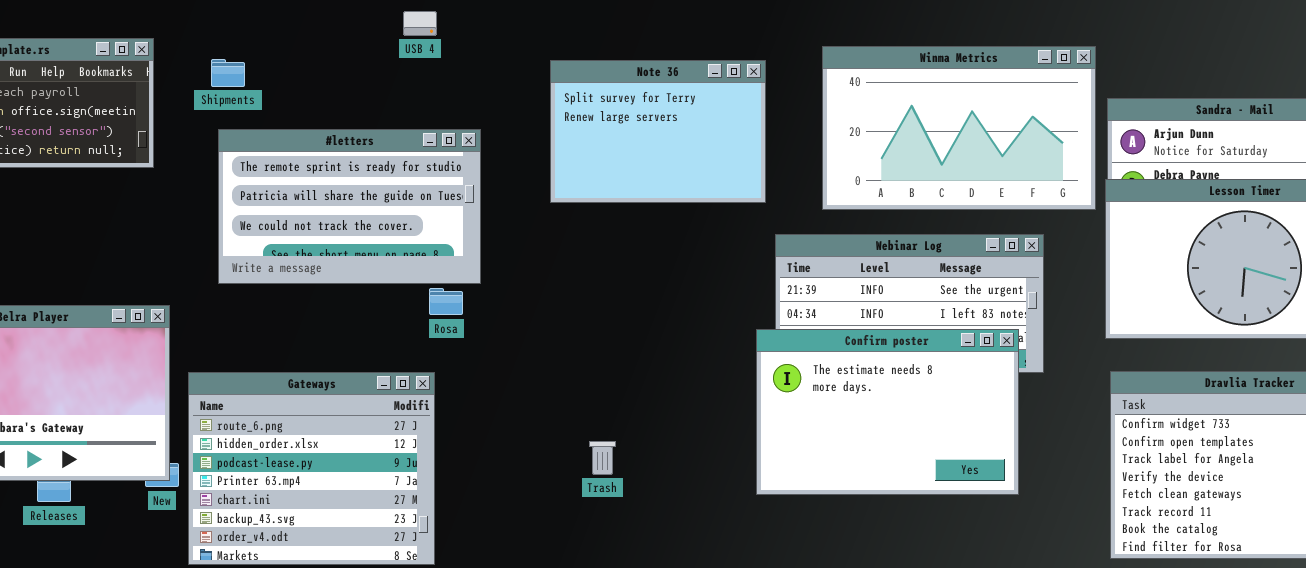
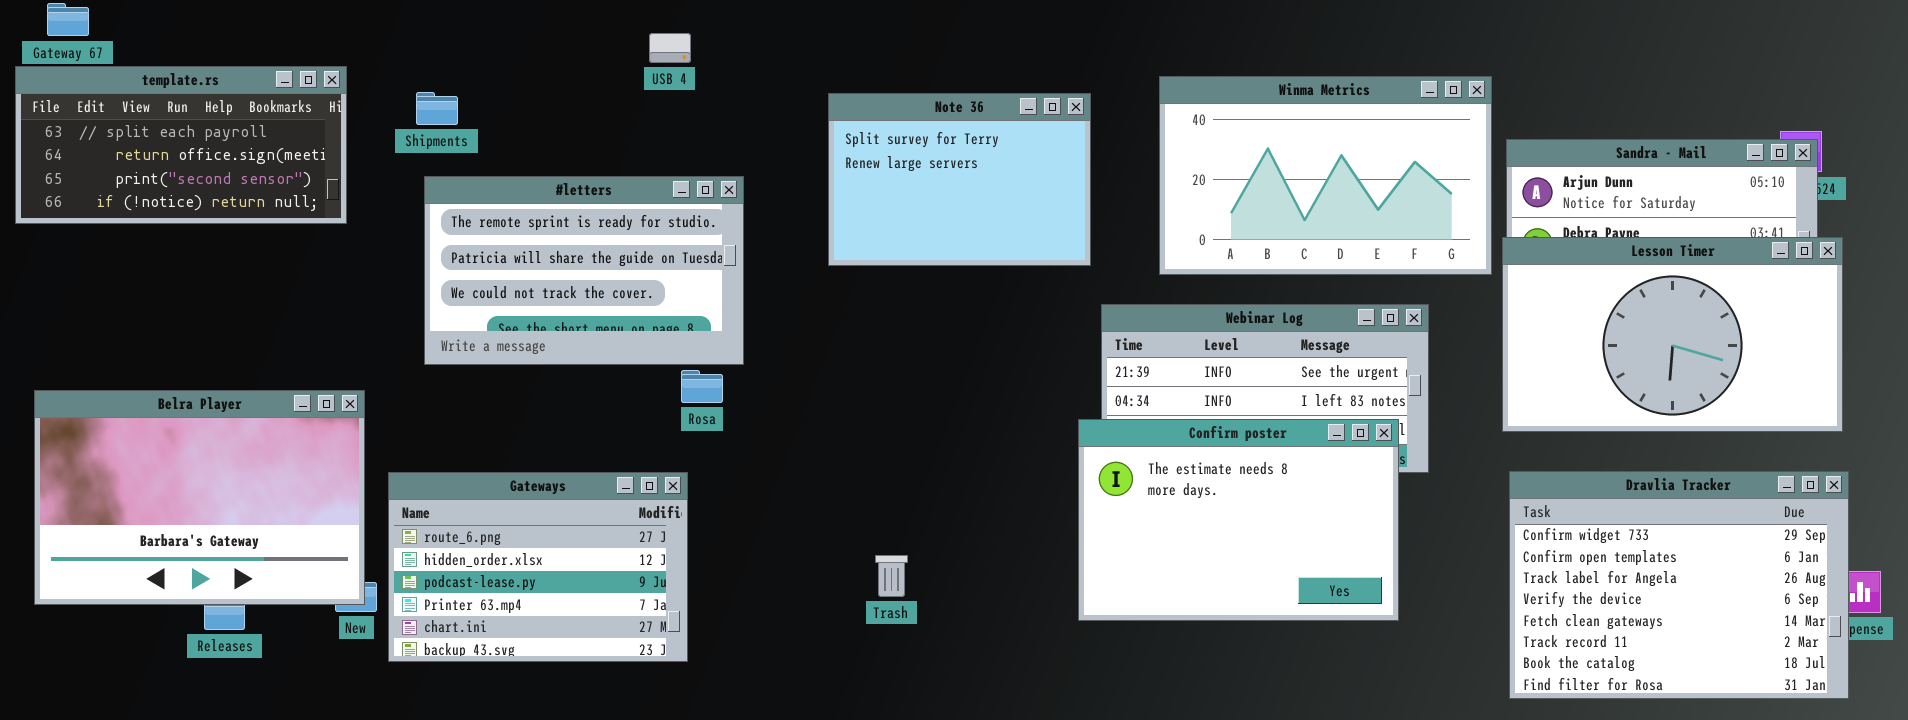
Gateways: [188,372,435,565] -> [388,472,688,662], resized

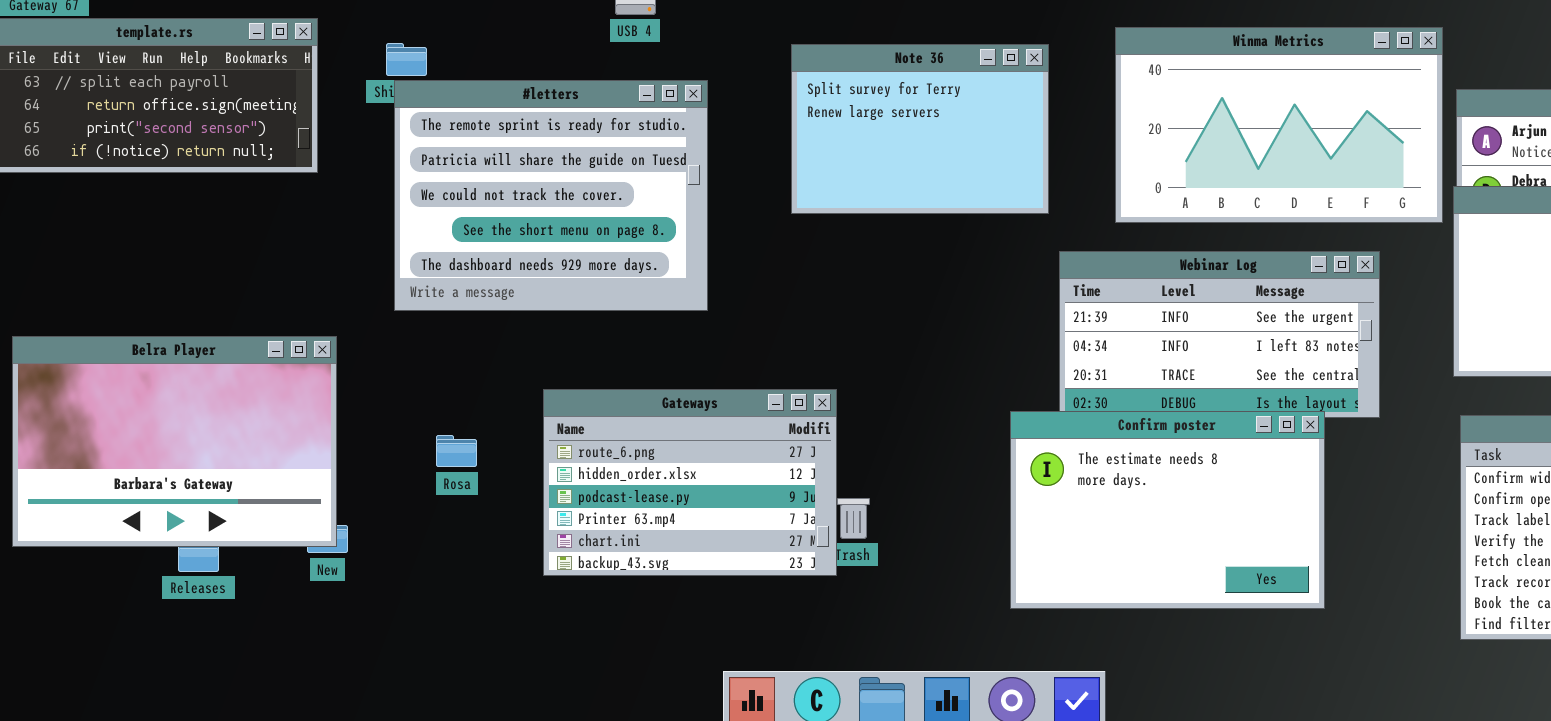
#letters: [424,176,744,365] -> [394,80,708,311], resized
Rosa: [681,370,723,403] -> [436,435,477,467], moved
Confirm poster: [1078,419,1399,621] -> [1010,411,1325,609], moved
Gateways: [388,472,688,662] -> [543,389,837,576], moved

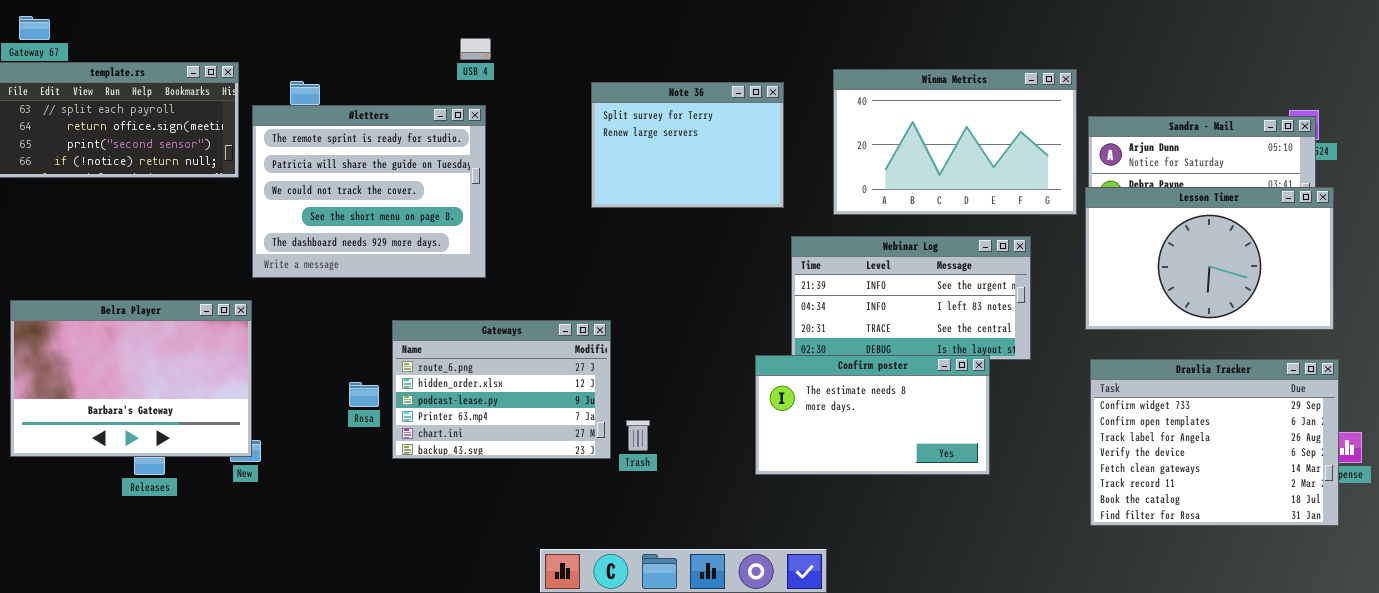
#letters: [394,80,708,311] -> [252,105,486,278], moved
Gateways: [543,389,837,576] -> [392,320,611,459], moved
Confirm poster: [1010,411,1325,609] -> [755,355,990,475], resized
Rosa: [436,435,477,467] -> [349,382,379,407], moved

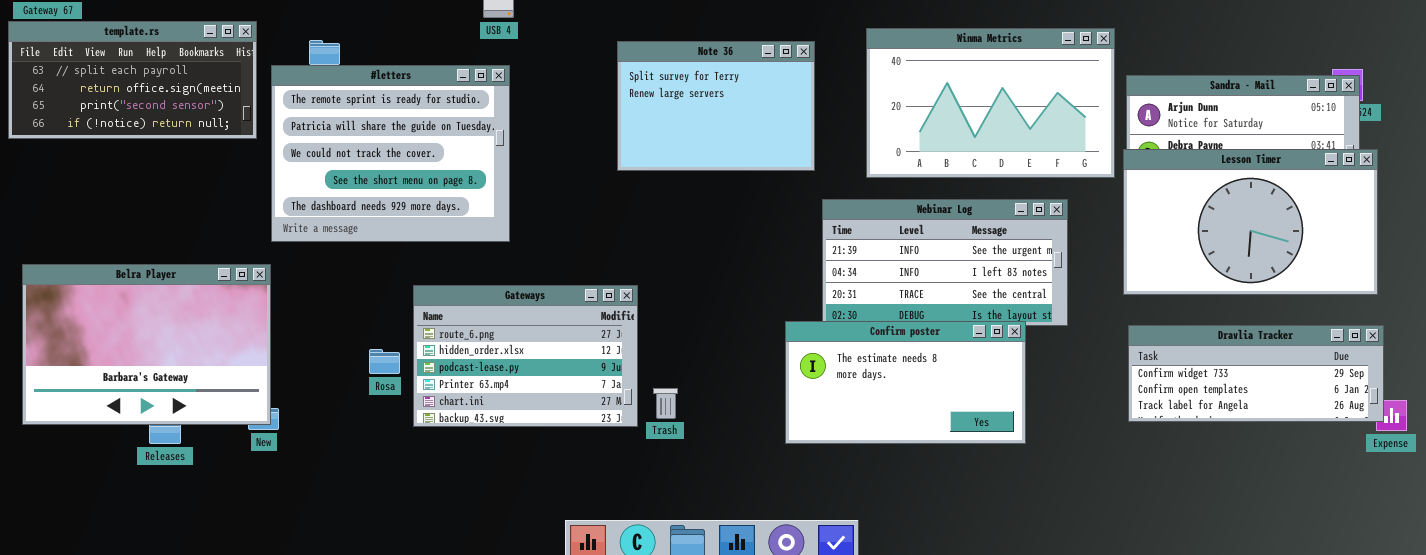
Dravlia Tracker: [1090,359,1339,526] -> [1128,325,1384,422], resized

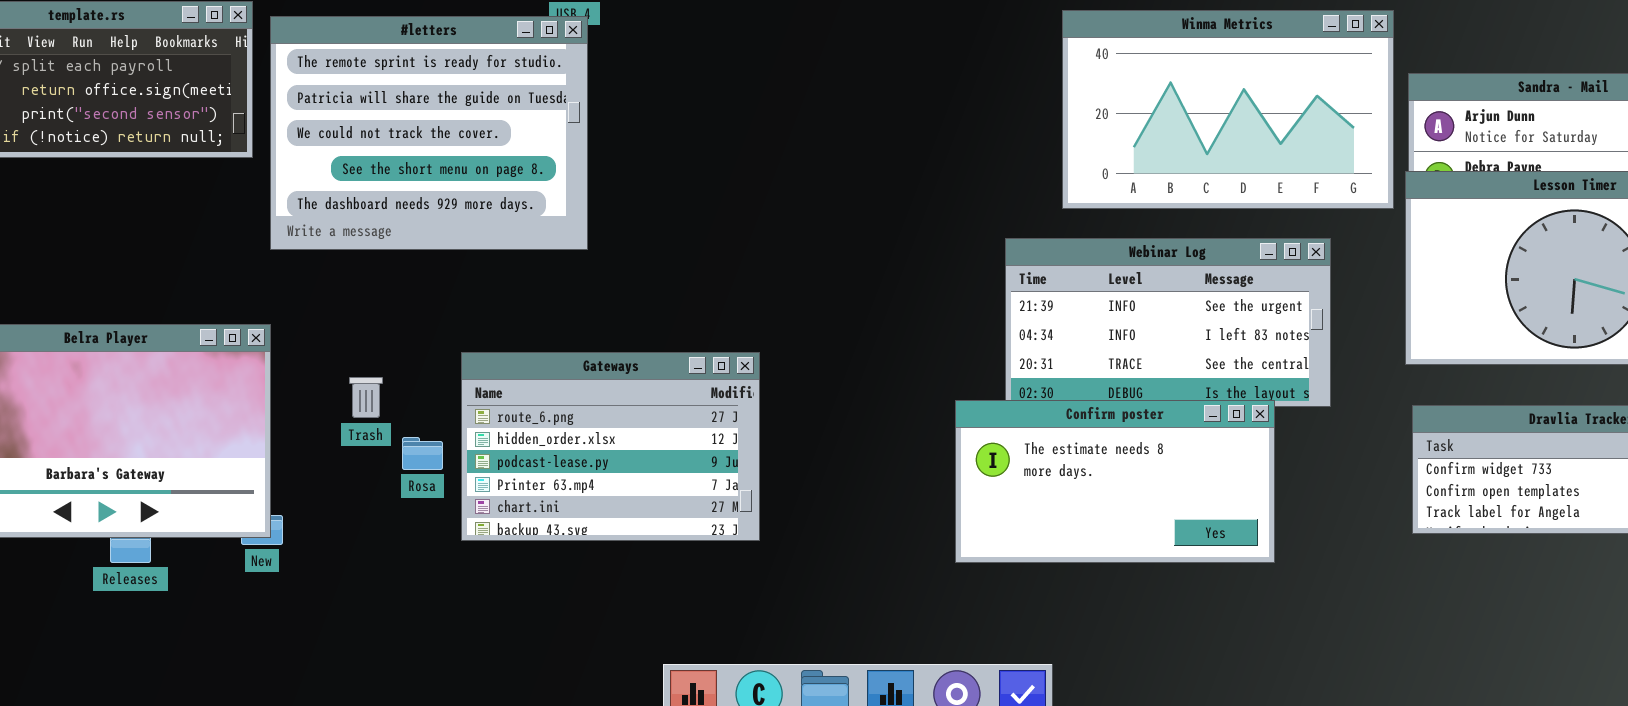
Note 36: [617,41,815,171] -> none, closed
#letters: [271,65,510,242] -> [270,16,588,250], moved
Trash: [653,388,678,419] -> [349,377,383,418], moved

